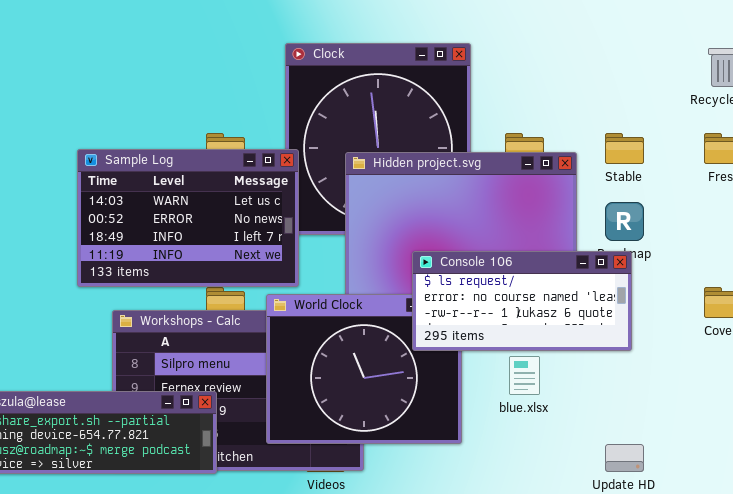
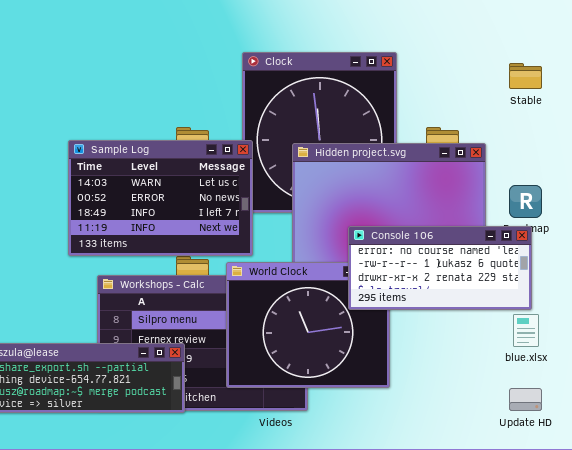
Stable: [605,133,644,164] -> [509,63,542,89], moved
Console 106: [412,251,632,351] -> [348,226,532,310], scrolled down 1 row
blue.xlsx: [509,356,540,395] -> [513,314,539,347], moved

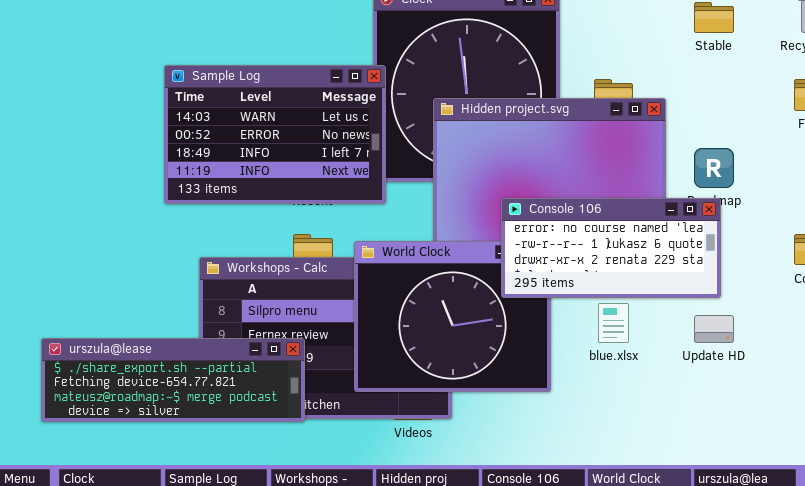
Sample Log: [68,140,253,256] -> [164,65,386,204], moved
blue.xlsx: [513,314,539,347] -> [598,303,629,343], moved
Update HD: [509,388,542,411] -> [694,315,734,343], moved

